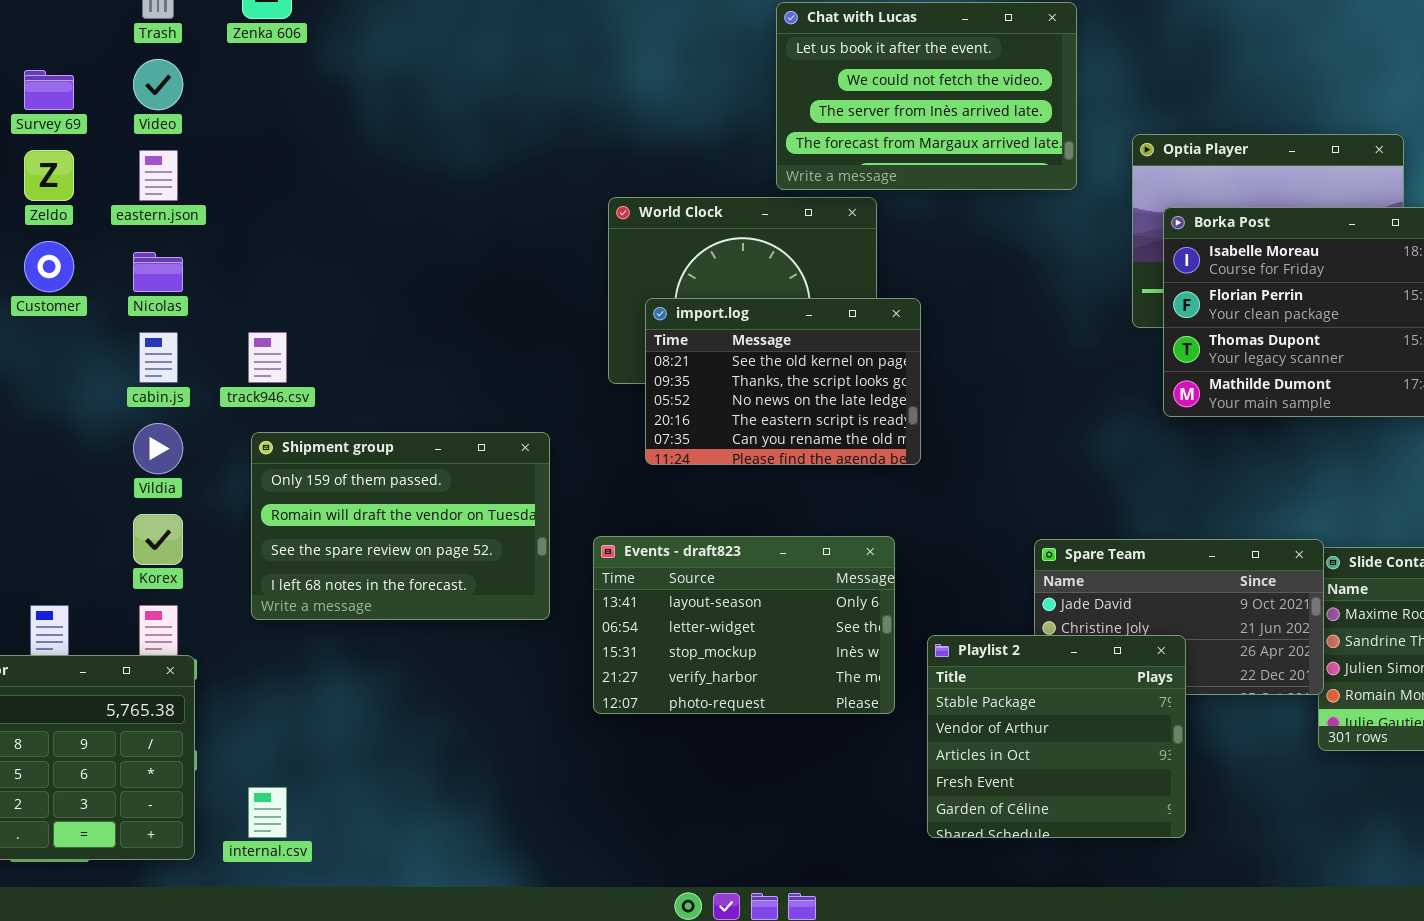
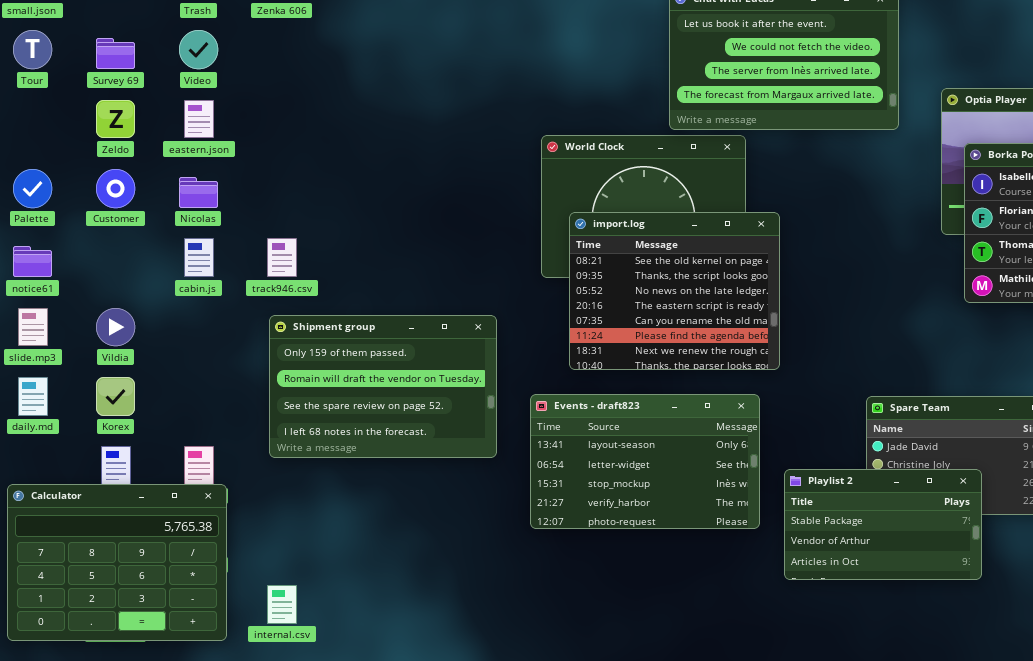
import.log: [645,298,921,465] -> [569,212,780,370], resized
Vildia: [133,423,183,474] -> [96,308,135,346], moved
Korex: [133,514,183,565] -> [96,377,135,416], moved
Playlist 2: [927,635,1186,838] -> [784,469,982,580], resized

